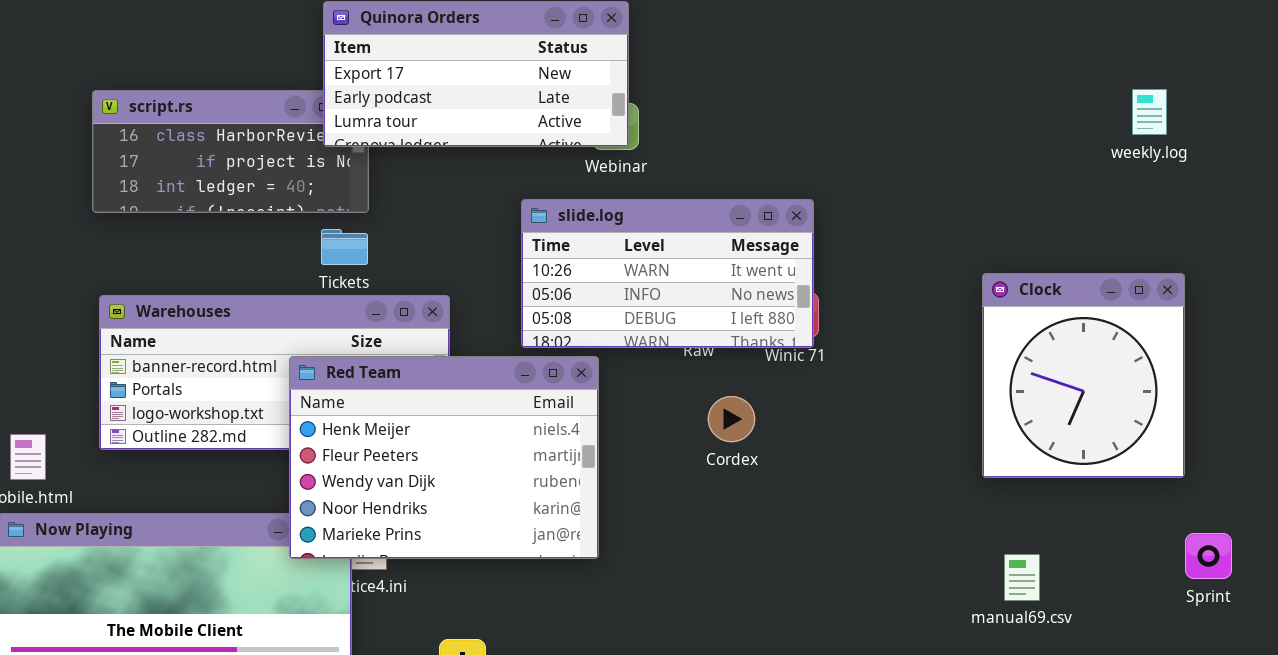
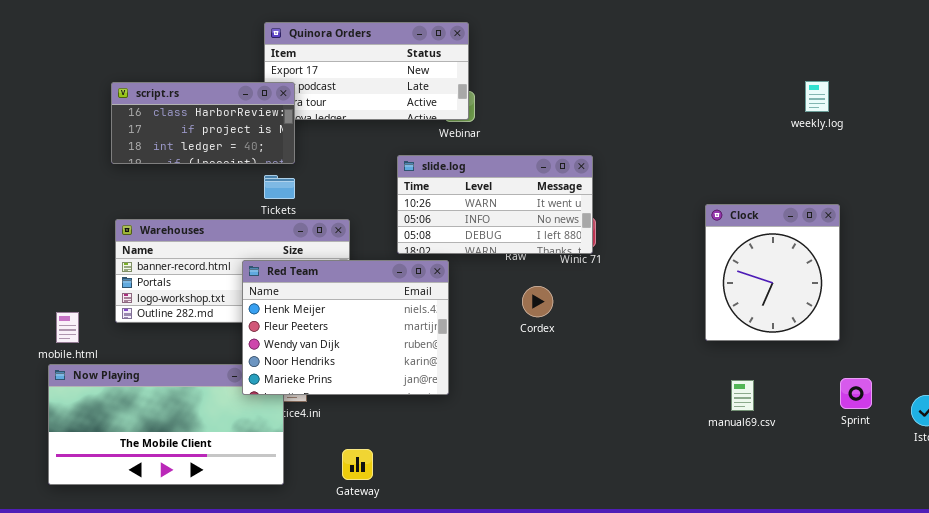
script.rs: [92,90,369,213] -> [111,82,295,164], raised
manual69.csv: [1004,554,1040,601] -> [731,380,754,411], moved

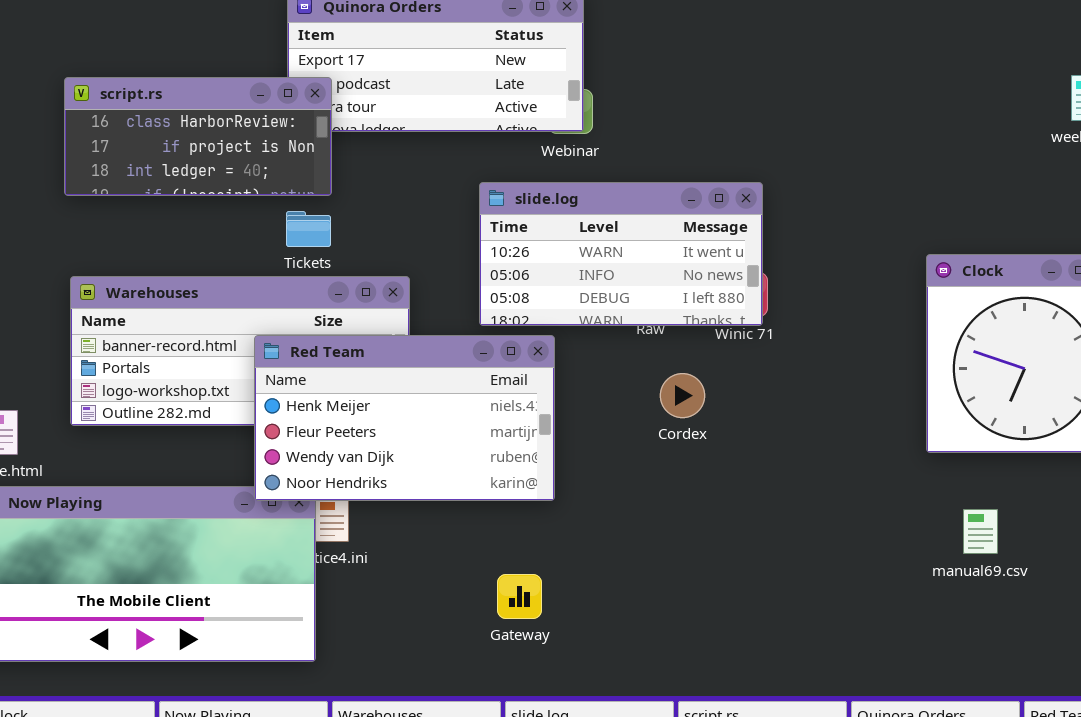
Red Team: [242,260,449,395] -> [254,335,555,501], resized
Gateway: [342,449,373,480] -> [497,574,542,619], moved

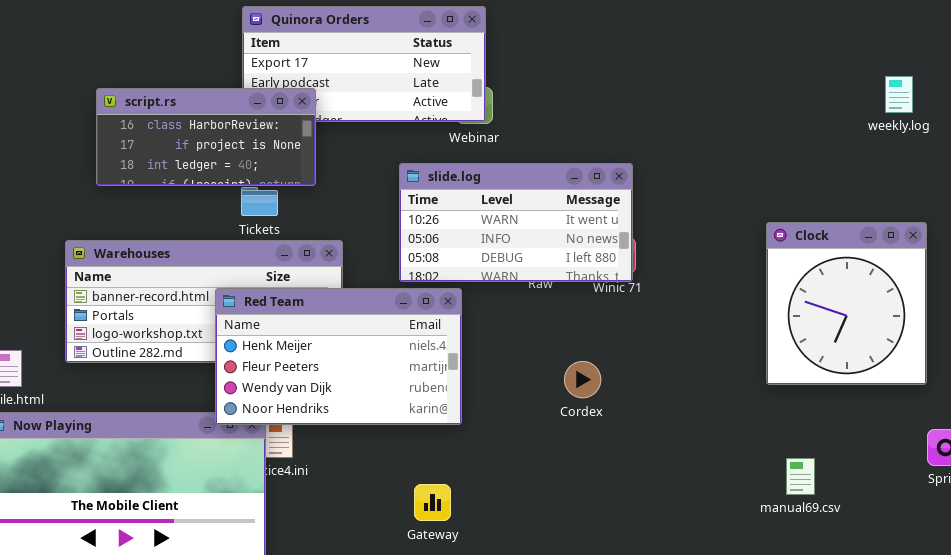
script.rs: [64,77,332,196] -> [96,88,316,186], moved
Cordex: [660,373,705,418] -> [564,361,601,398], moved
manual69.csv: [963,509,998,554] -> [786,458,815,495], moved

